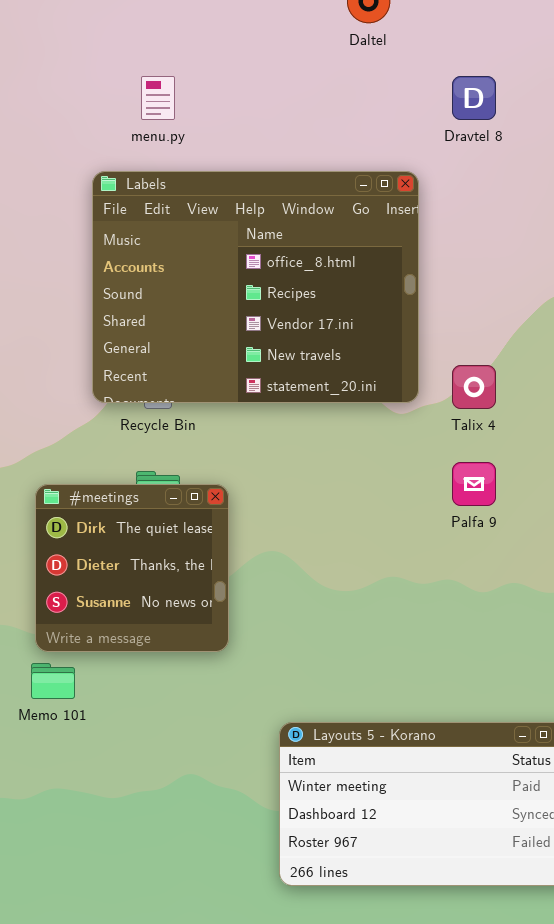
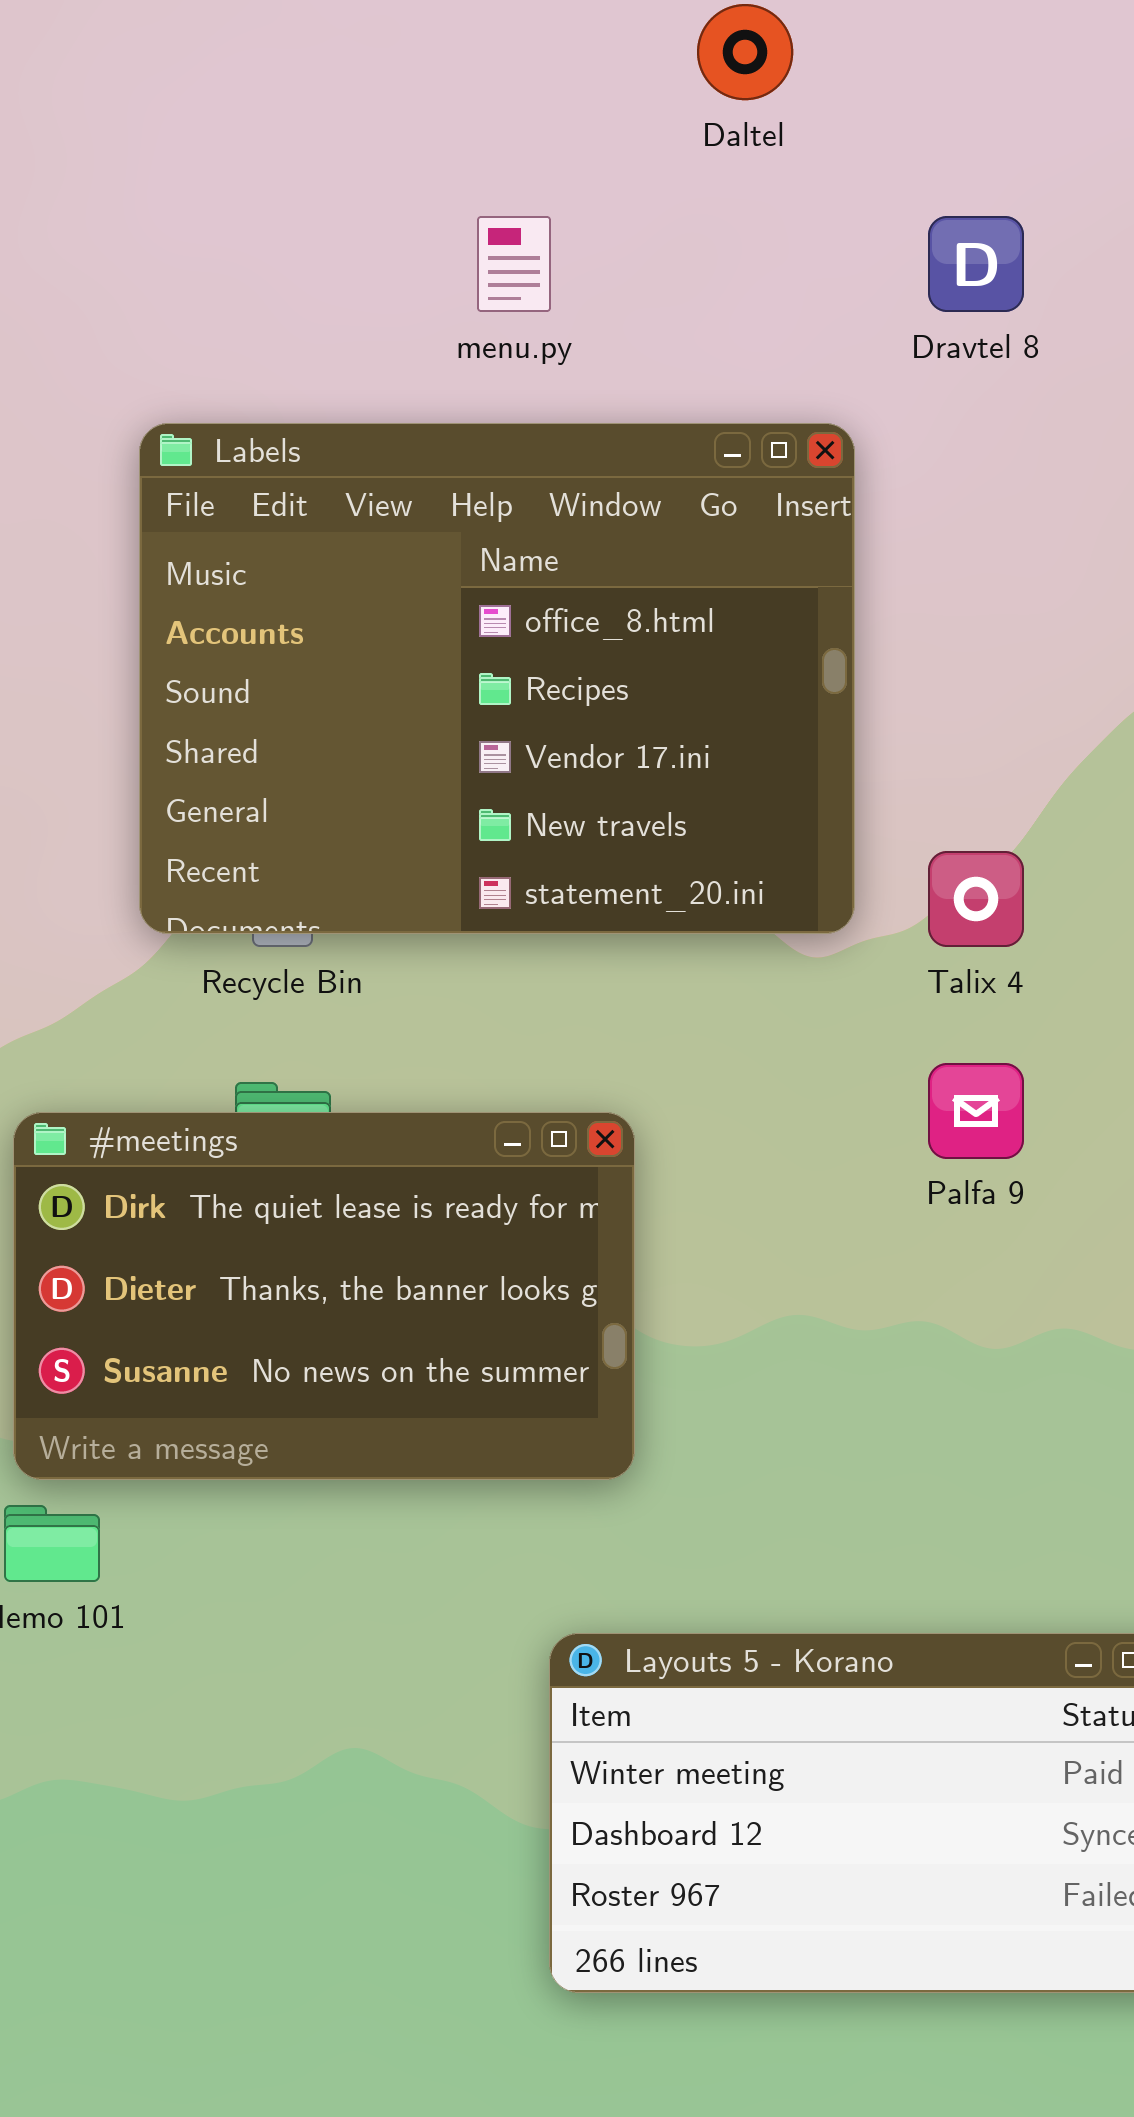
menu.py: [141,76,175,120] -> [477,216,551,312], moved
#meetings: [35,484,229,652] -> [13,1112,635,1480], resized

